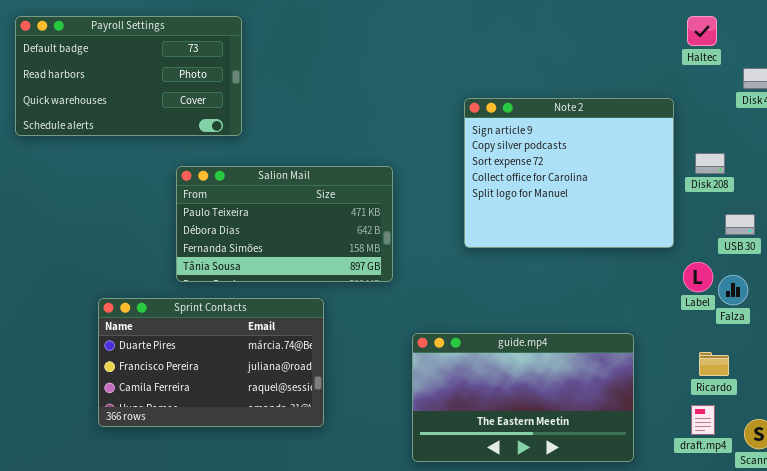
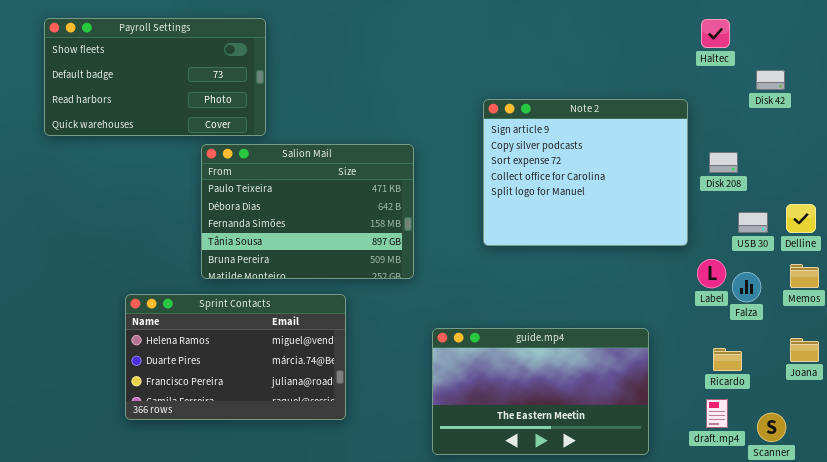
Payroll Settings: [15,16,242,136] -> [44,18,266,136], scrolled up 1 row
Salion Mail: [176,166,393,282] -> [201,144,414,279], resized
Sprint Contacts: [98,298,324,427] -> [125,294,346,420], scrolled up 1 row

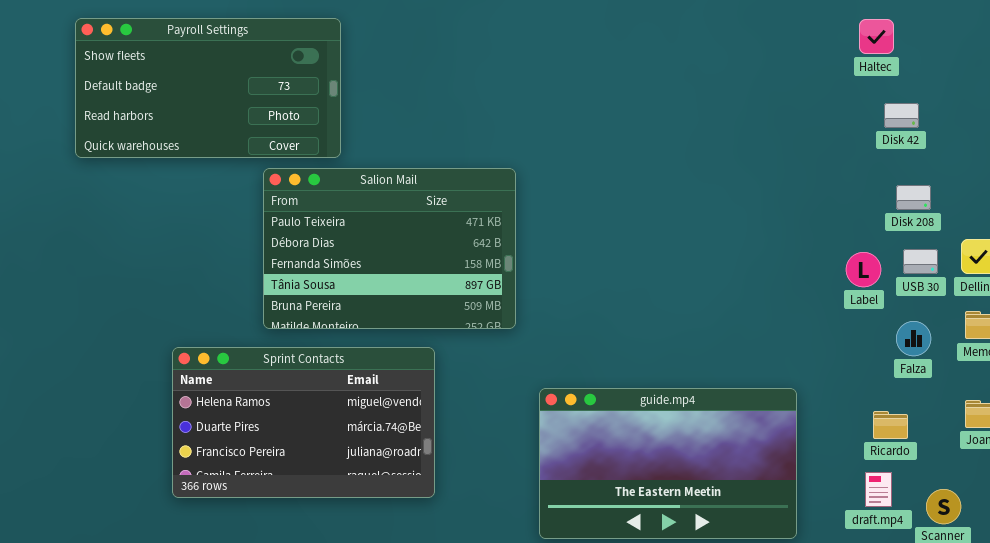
Disk 42: [756,70,785,90] -> [884,103,919,128], moved
Note 2: [483,99,688,246] -> none, closed
Disk 208: [709,152,738,173] -> [896,185,931,210], moved
Label: [697,259,726,288] -> [846,252,881,287], moved

